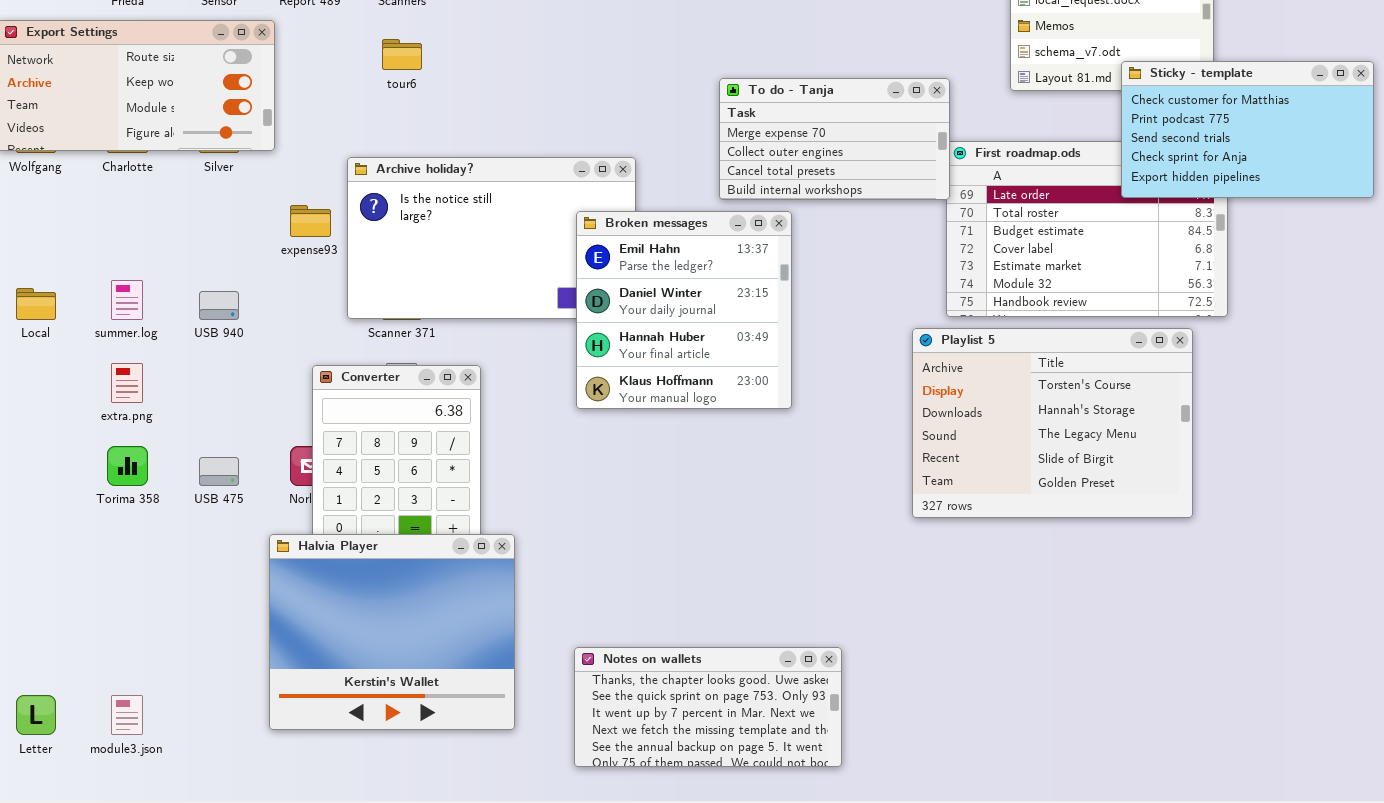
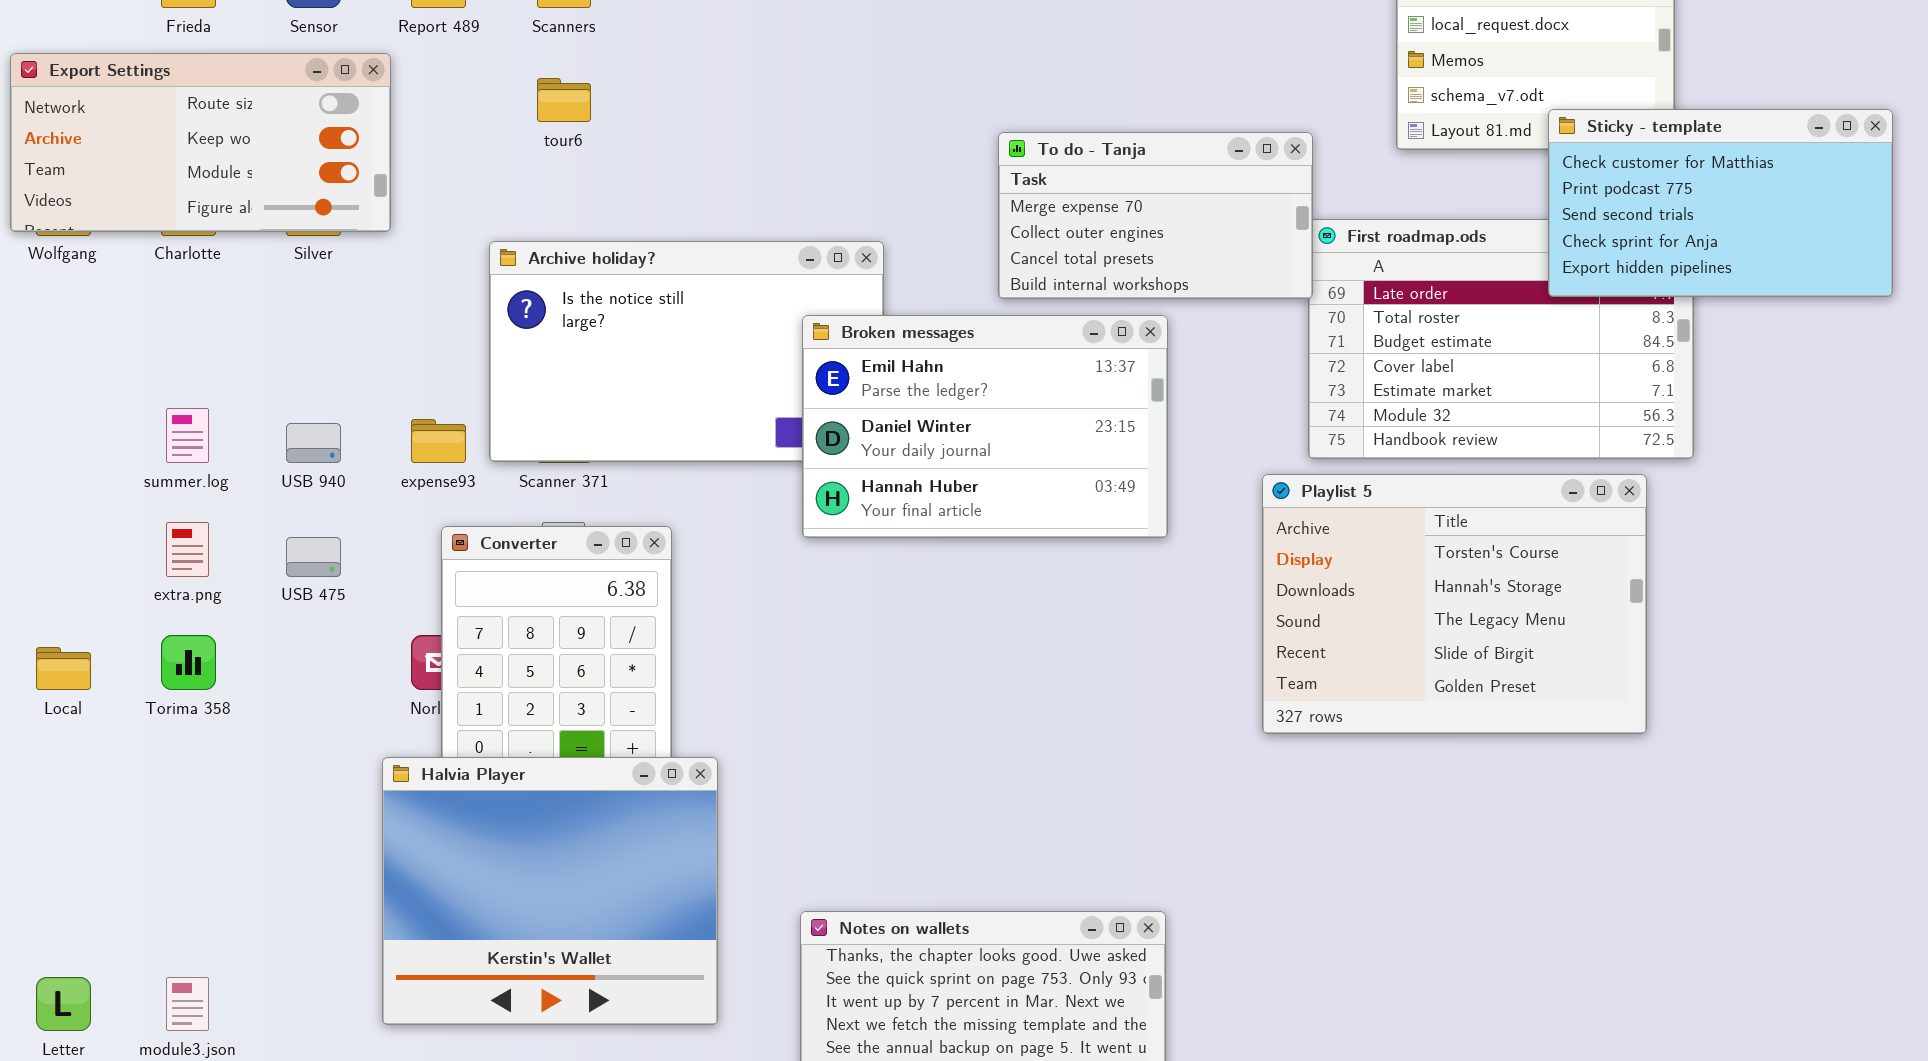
expense93: [290,205,331,237] -> [411,419,466,463], moved
Broken messages: [576,211,792,409] -> [802,315,1168,538], resized
Local: [16,288,56,320] -> [36,647,91,690], moved
USB 475: [199,457,239,486] -> [286,537,341,577], moved

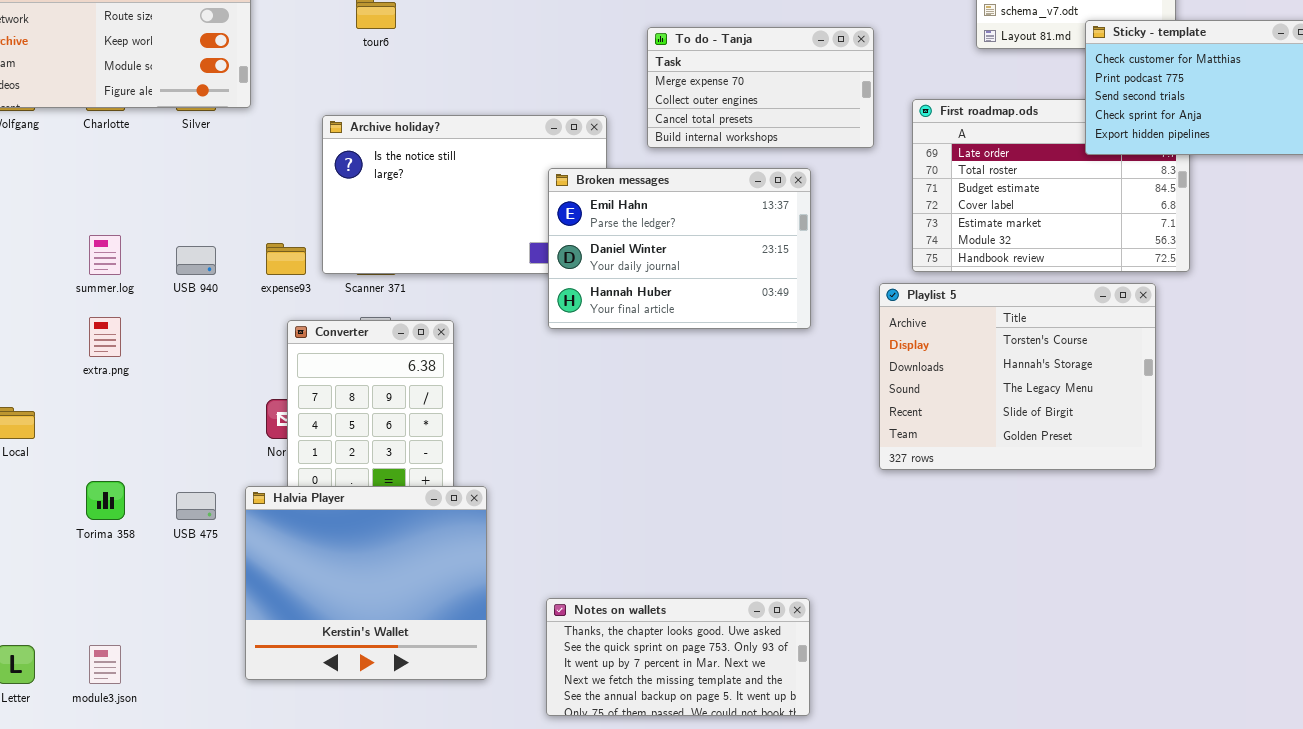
To do - Tanja: [998,132,1313,299] -> [647,27,874,148], moved
USB 475: [286,537,341,577] -> [176,492,216,520], moved
Torima 358: [161,635,216,690] -> [86,481,125,520], moved

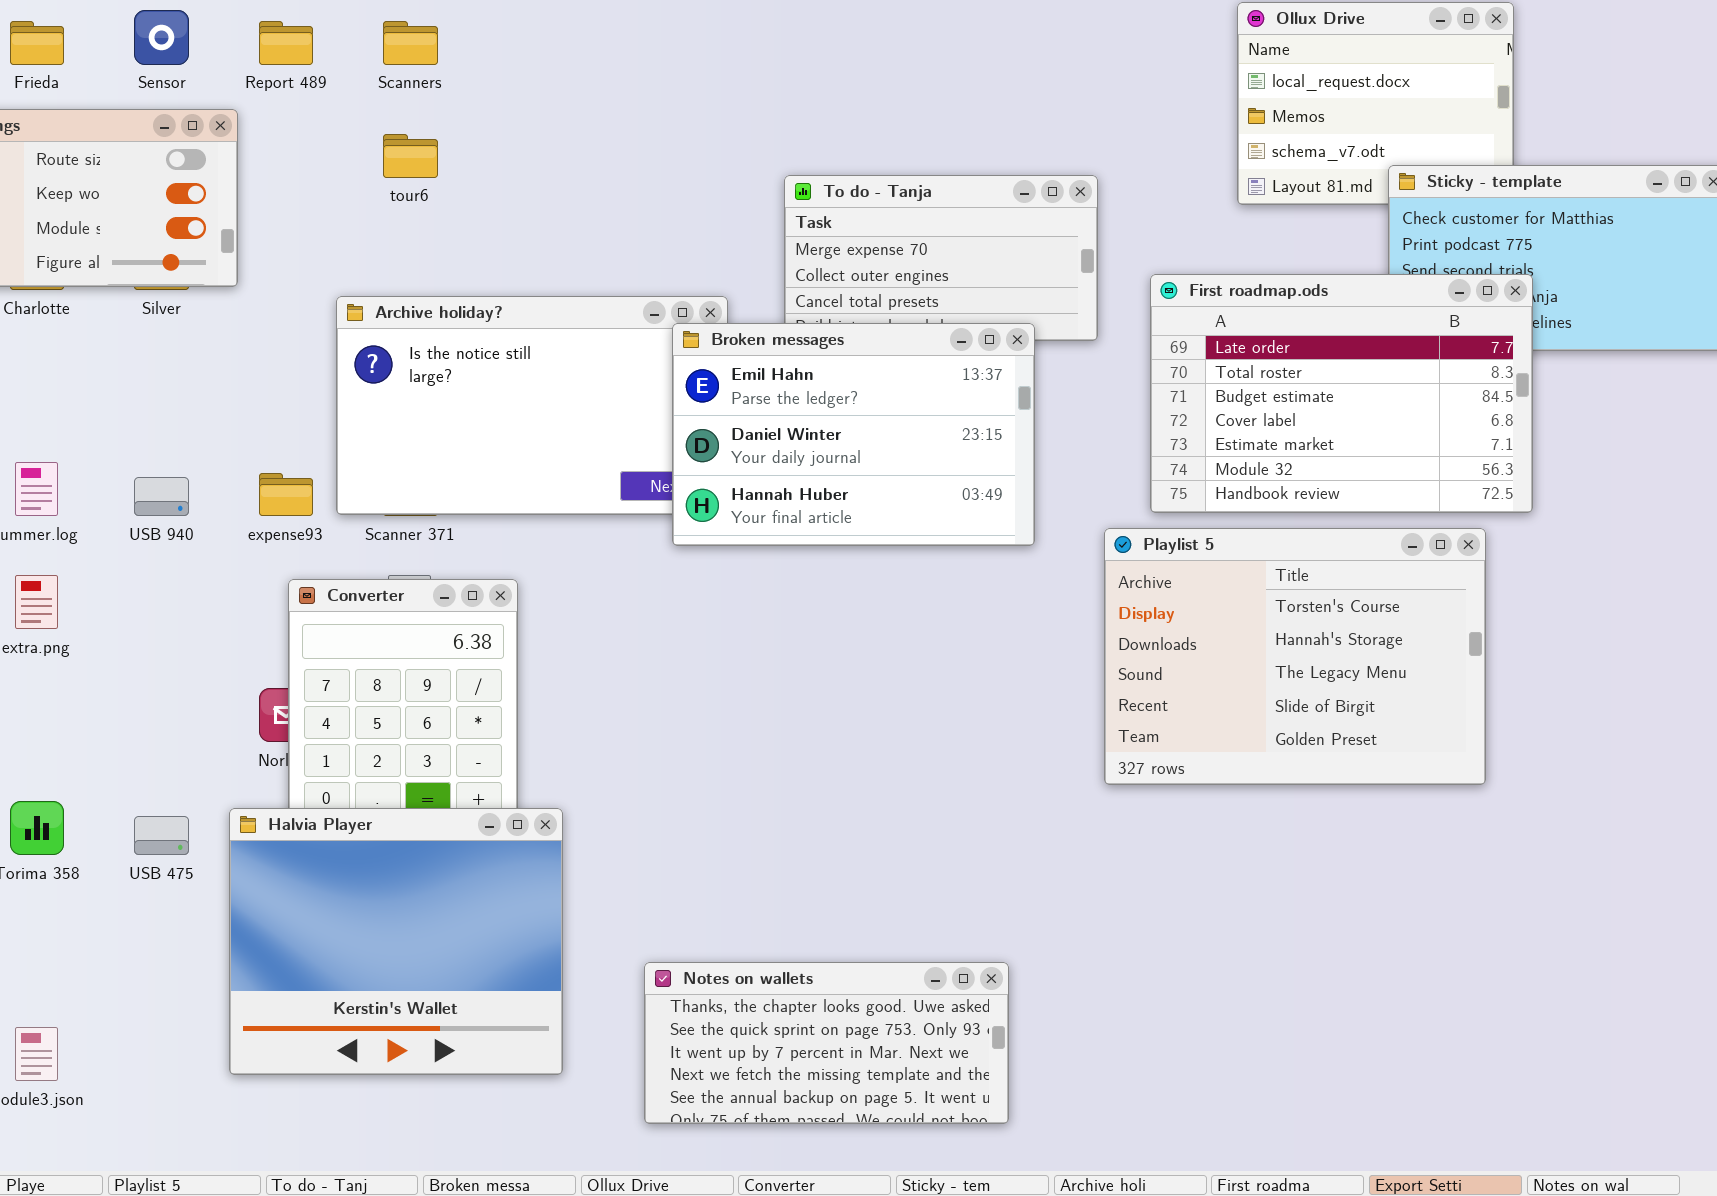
First roadmap.ods: [912,99,1190,272] -> [1150,274,1533,513], raised
Broken messages: [548,168,811,329] -> [672,323,1035,546], moved

